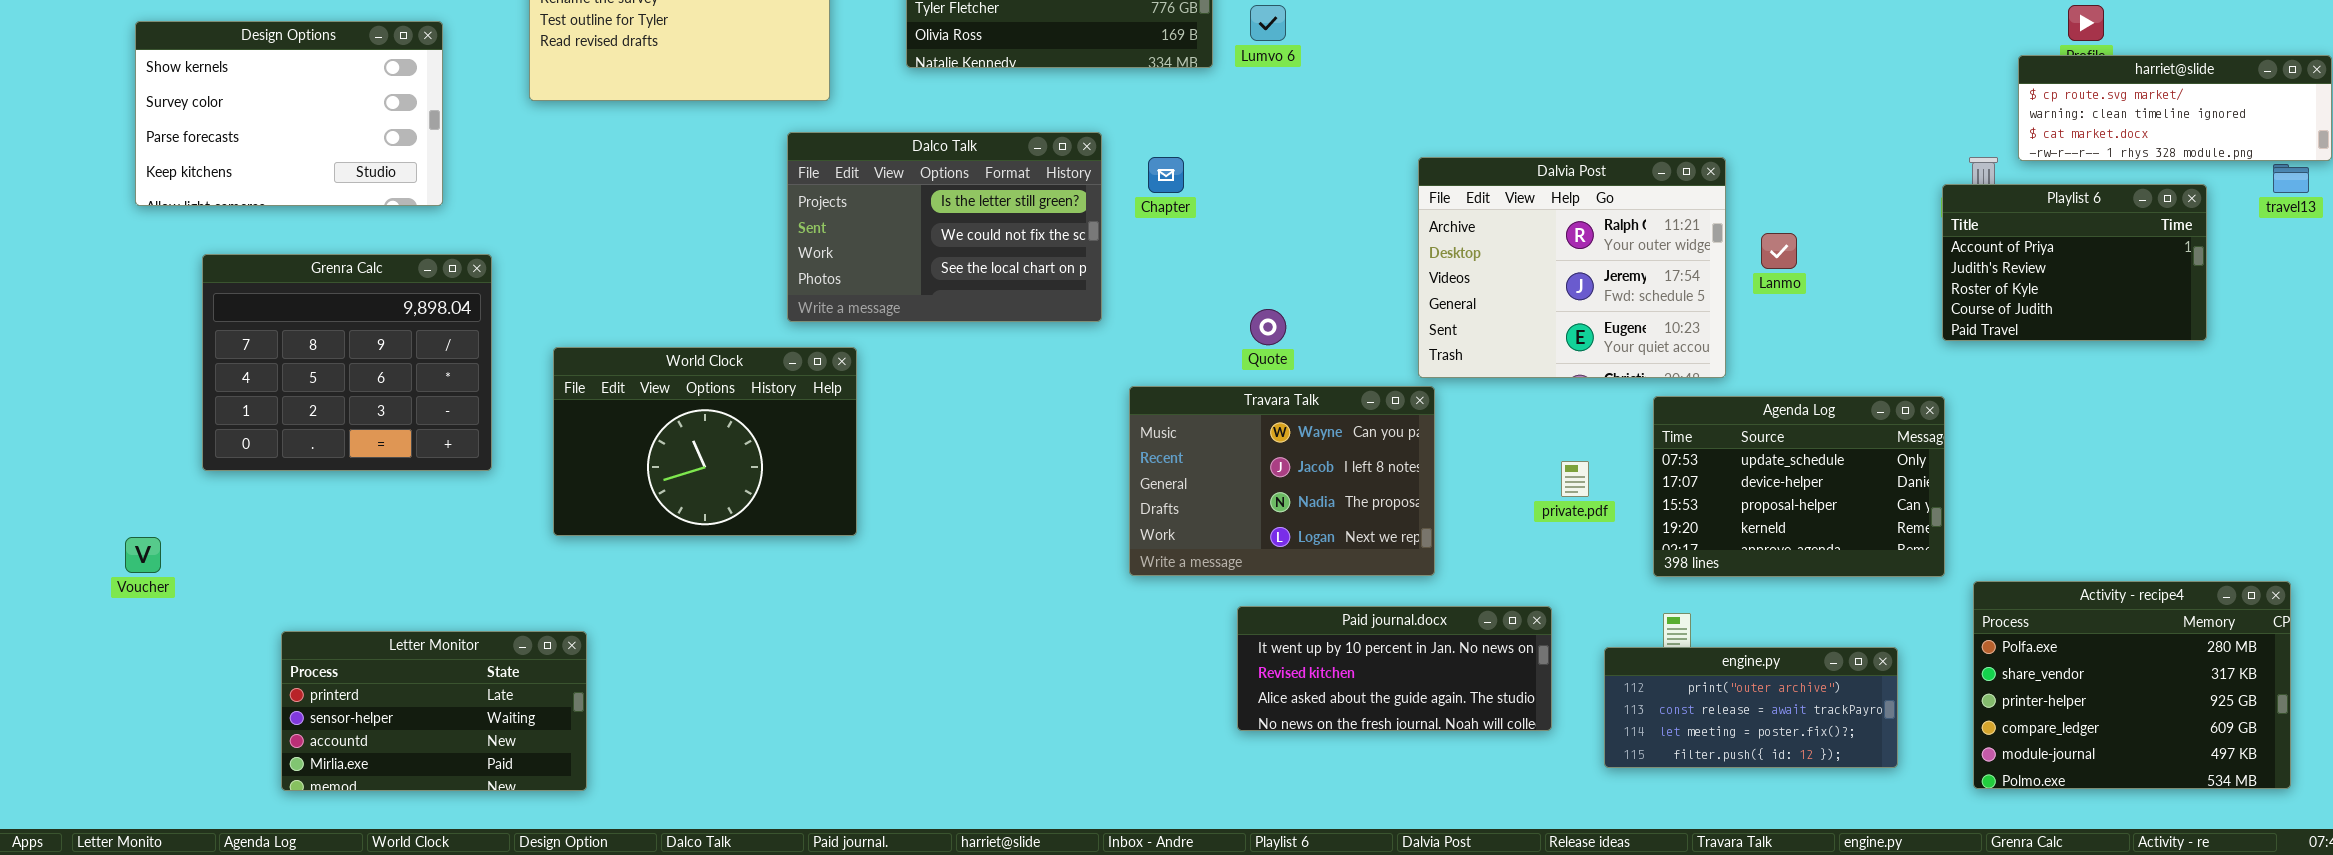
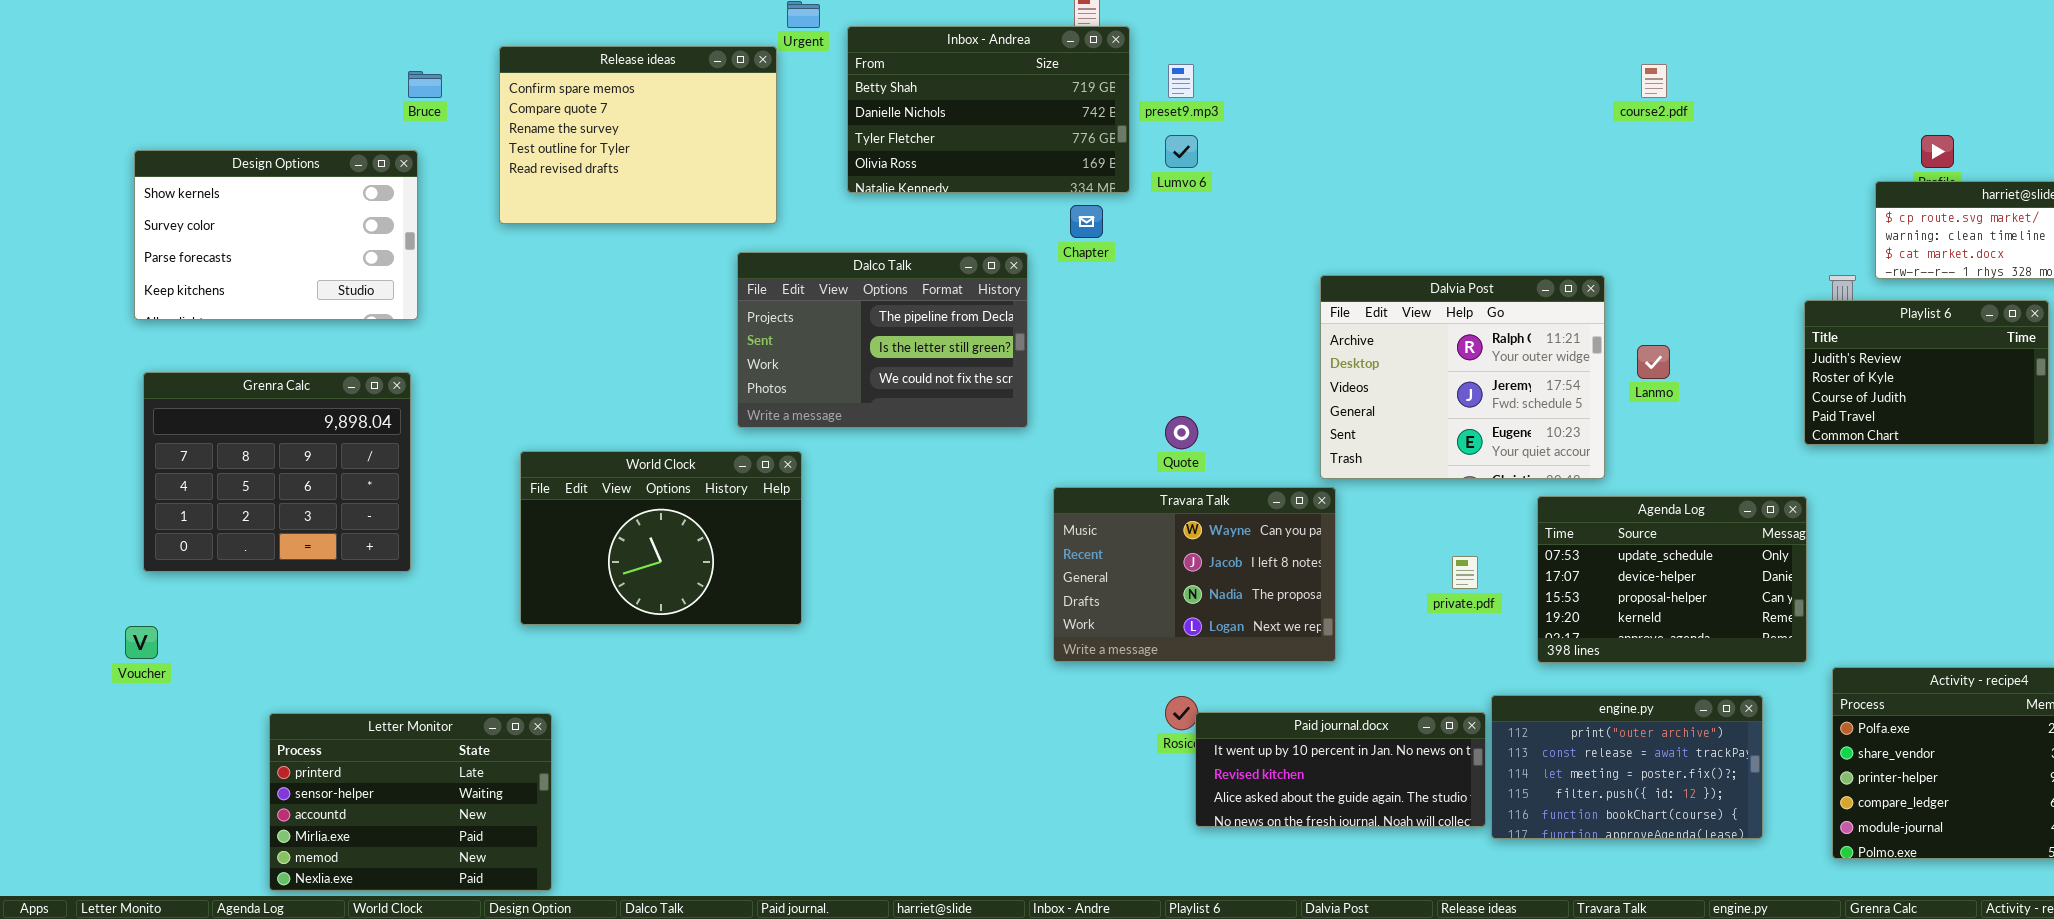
Dalco Talk: [787,132,1102,322] -> [737,252,1028,428], scrolled up 1 row
Chapter: [1148,157,1184,193] -> [1070,205,1103,238], moved
Playlist 6: [1942,184,2207,341] -> [1804,300,2049,445], scrolled down 1 row
Grenra Calc: [202,254,492,471] -> [143,372,411,572], moved
Paid journal.docx: [1237,606,1552,731] -> [1195,712,1486,827], moved
Letter Monitor: [281,631,587,791] -> [269,713,552,891], resized
engine.py: [1604,647,1898,768] -> [1491,695,1763,839], resized

